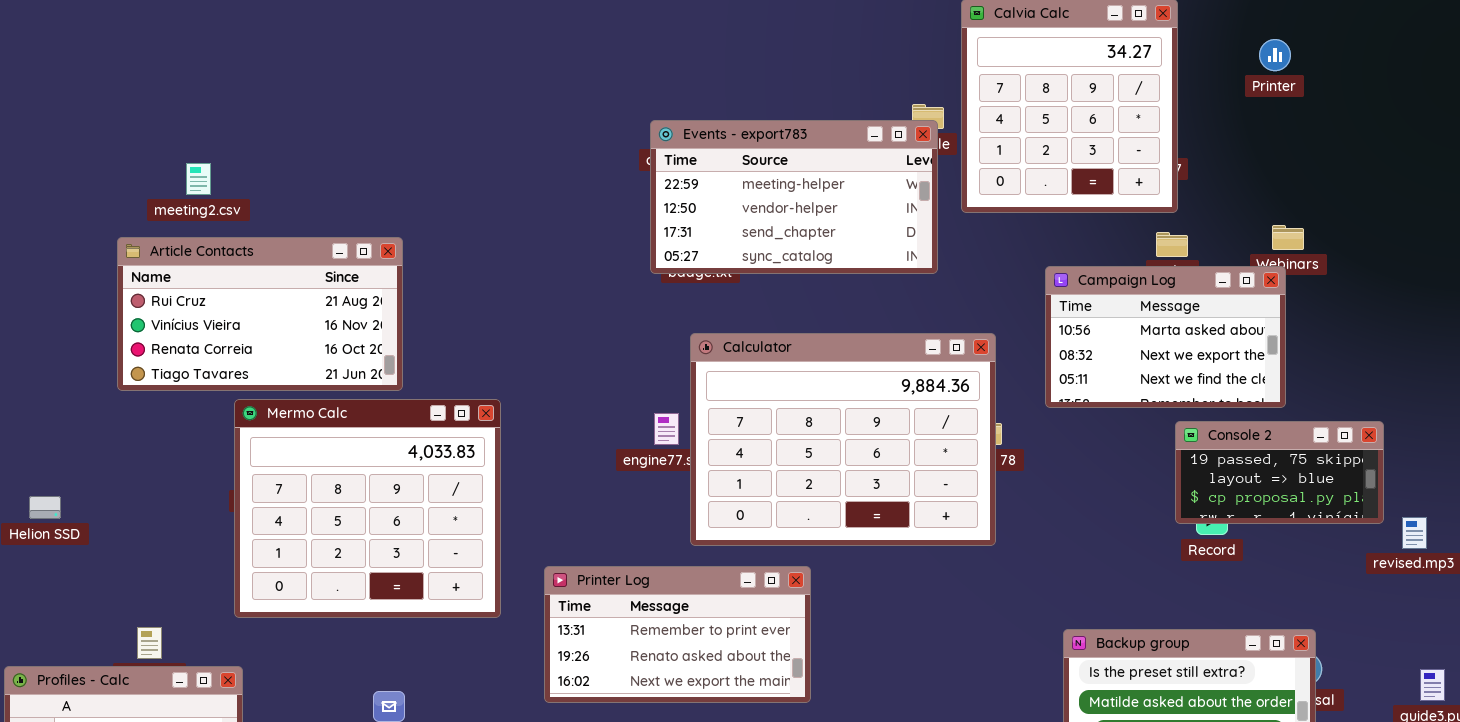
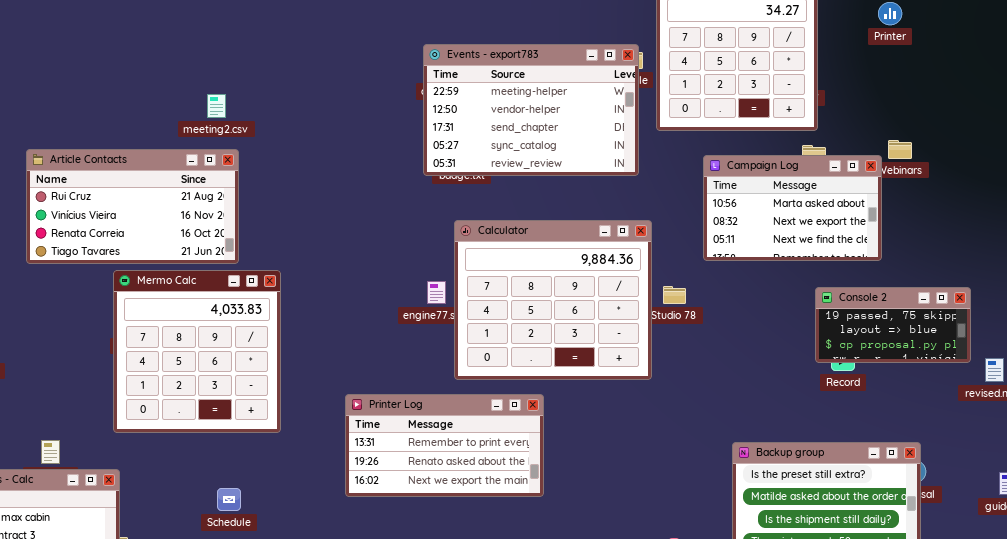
Events - export783: [650,120,938,274] -> [423,44,639,176], resized
meeting2.csv: [186,163,211,195] -> [207,94,226,118], moved
Campaign Log: [1045,266,1286,408] -> [703,155,882,261], moved
Calculator: [690,333,996,546] -> [454,220,652,380], resized
Mermo Calc: [234,399,501,618] -> [113,270,281,433], resized

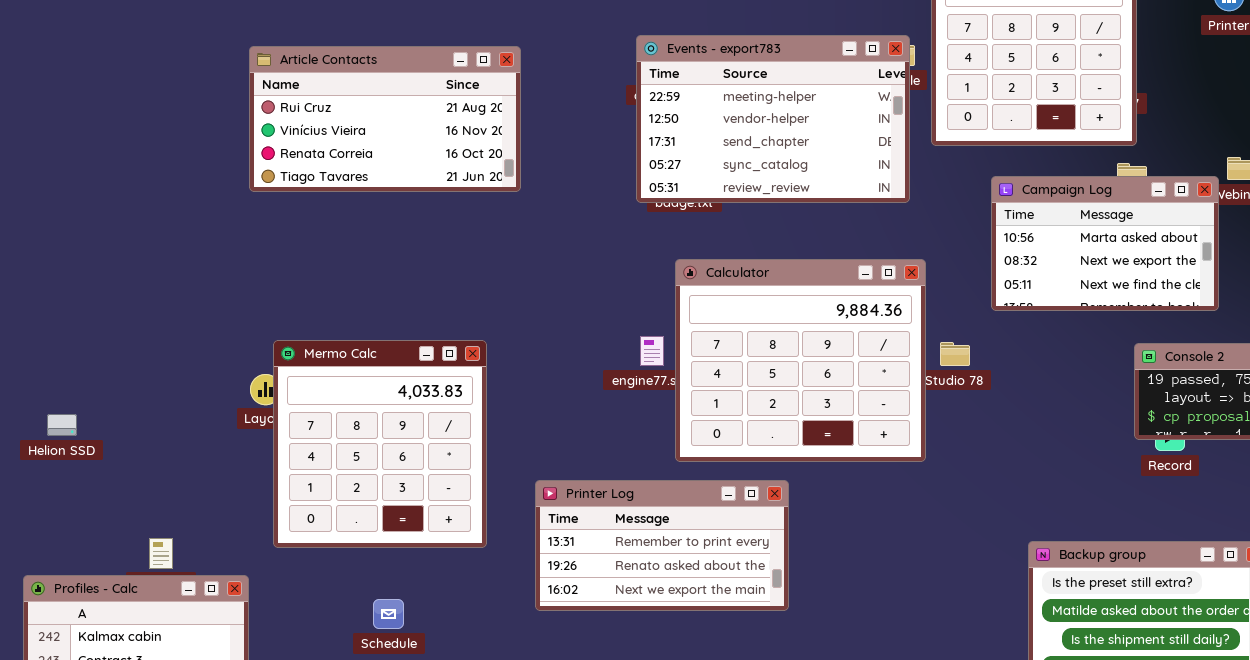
Article Contacts: [26,149,239,264] -> [249,46,521,192], moved
Mermo Calc: [113,270,281,433] -> [273,340,487,548], moved

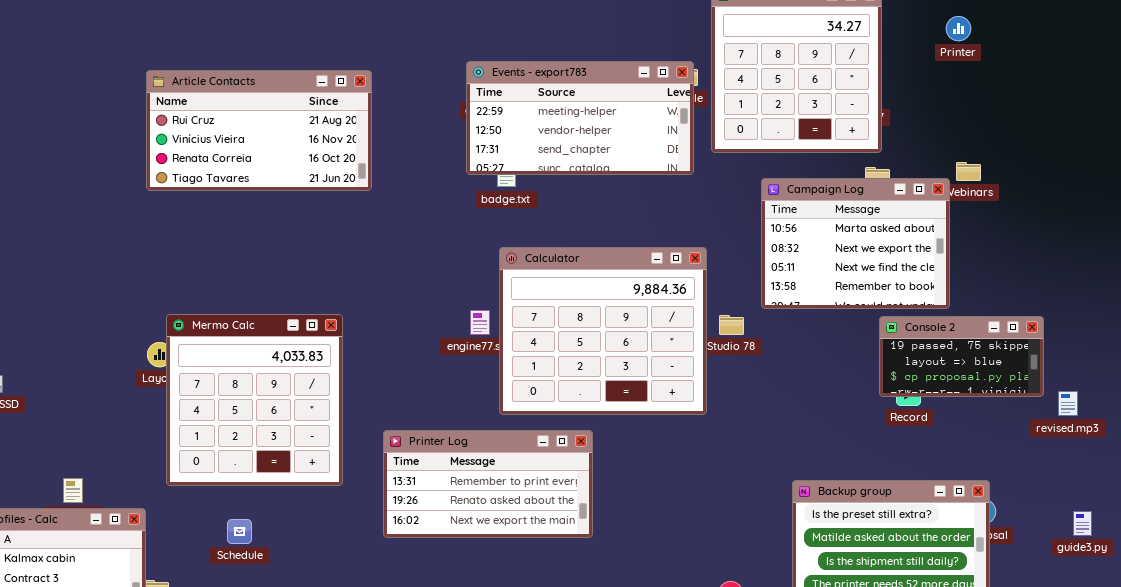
Events - export783: [636,35,910,203] -> [466,61,694,175], resized
Campaign Log: [991,176,1219,311] -> [761,178,950,309], resized
Schedule: [373,599,404,629] -> [227,519,252,544], moved

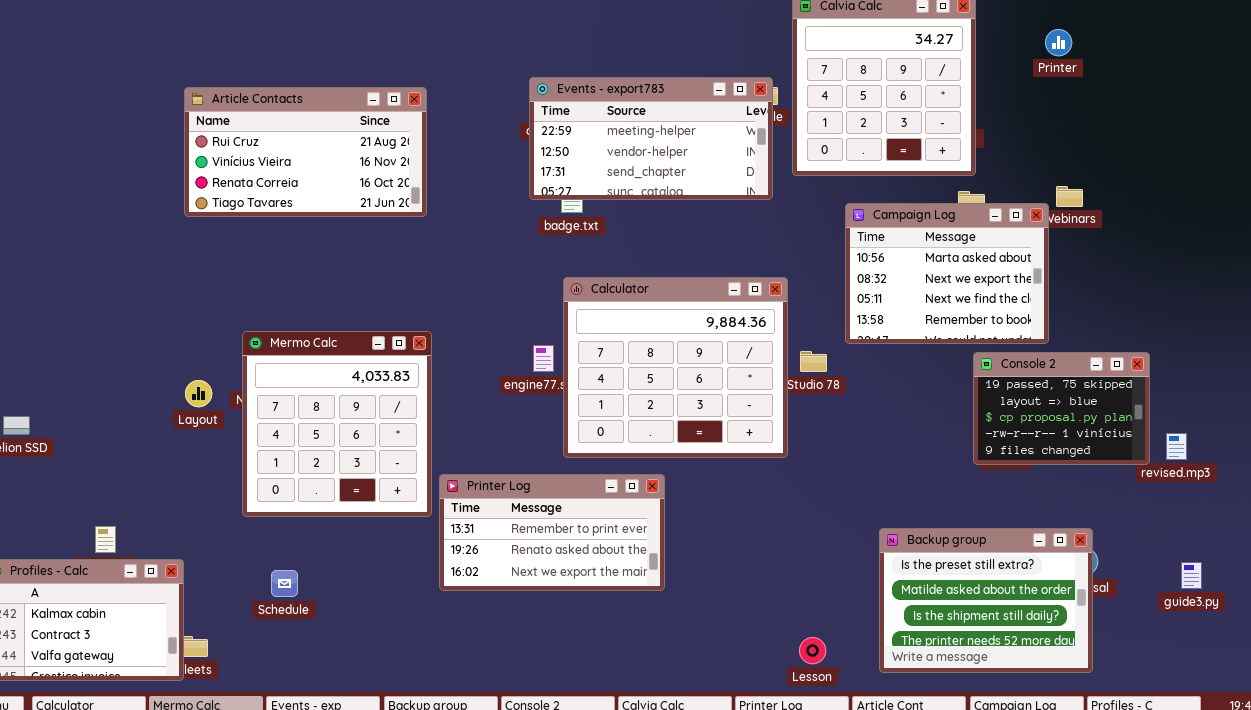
Mermo Calc: [166,314,343,486] -> [242,331,432,517], moved
Console 2: [879,316,1044,397] -> [973,352,1150,465], resized

